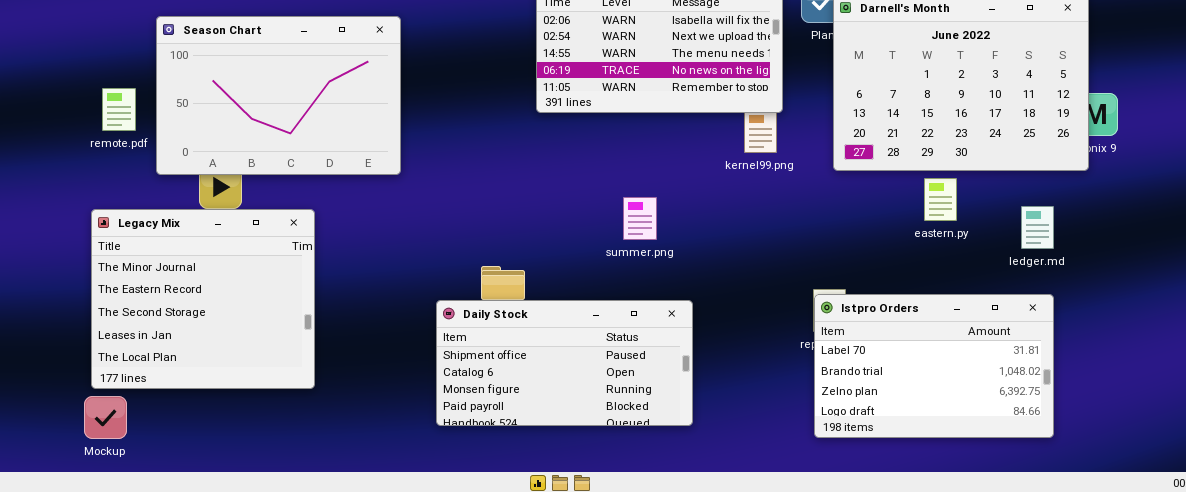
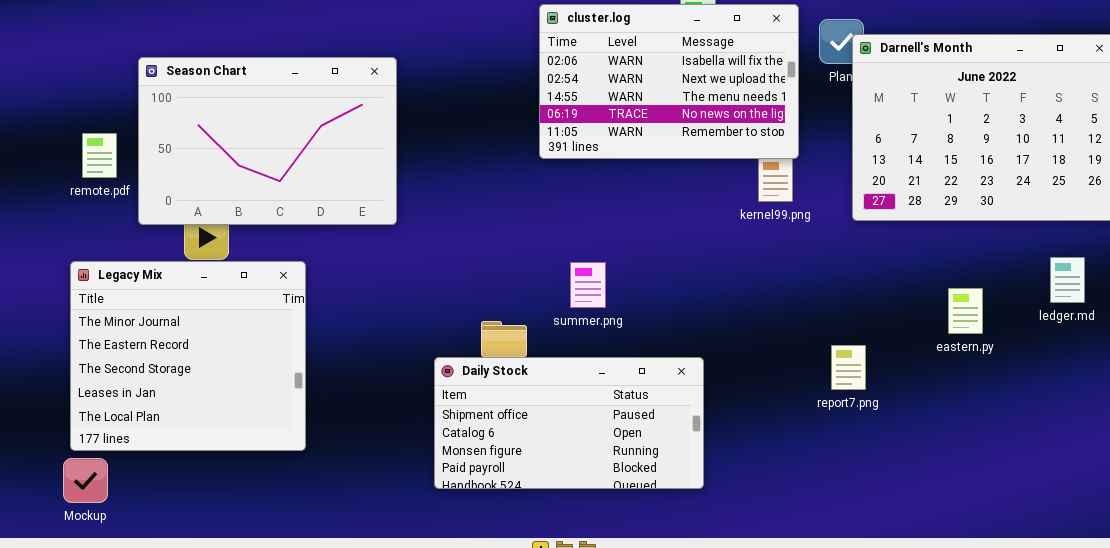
eastern.py: [924,178,957,221] -> [948,288,983,334], moved
summer.png: [623,197,657,240] -> [570,262,606,308], moved
Istpro Orders: [814,294,1054,438] -> none, closed

